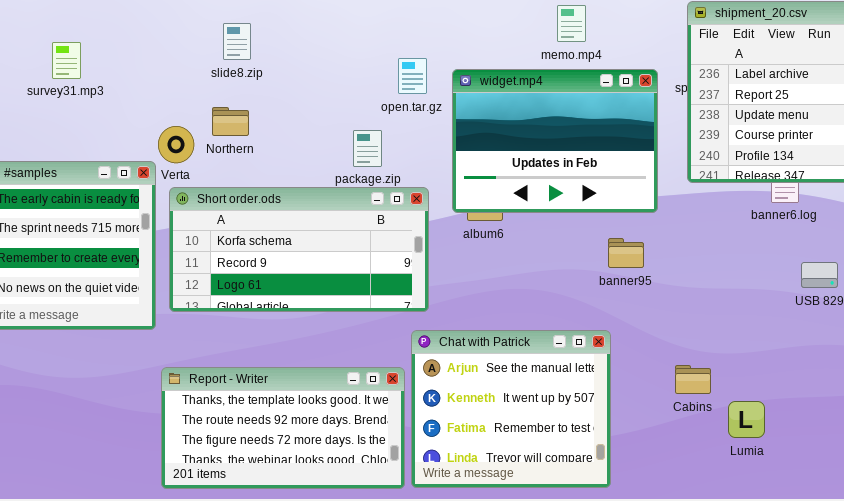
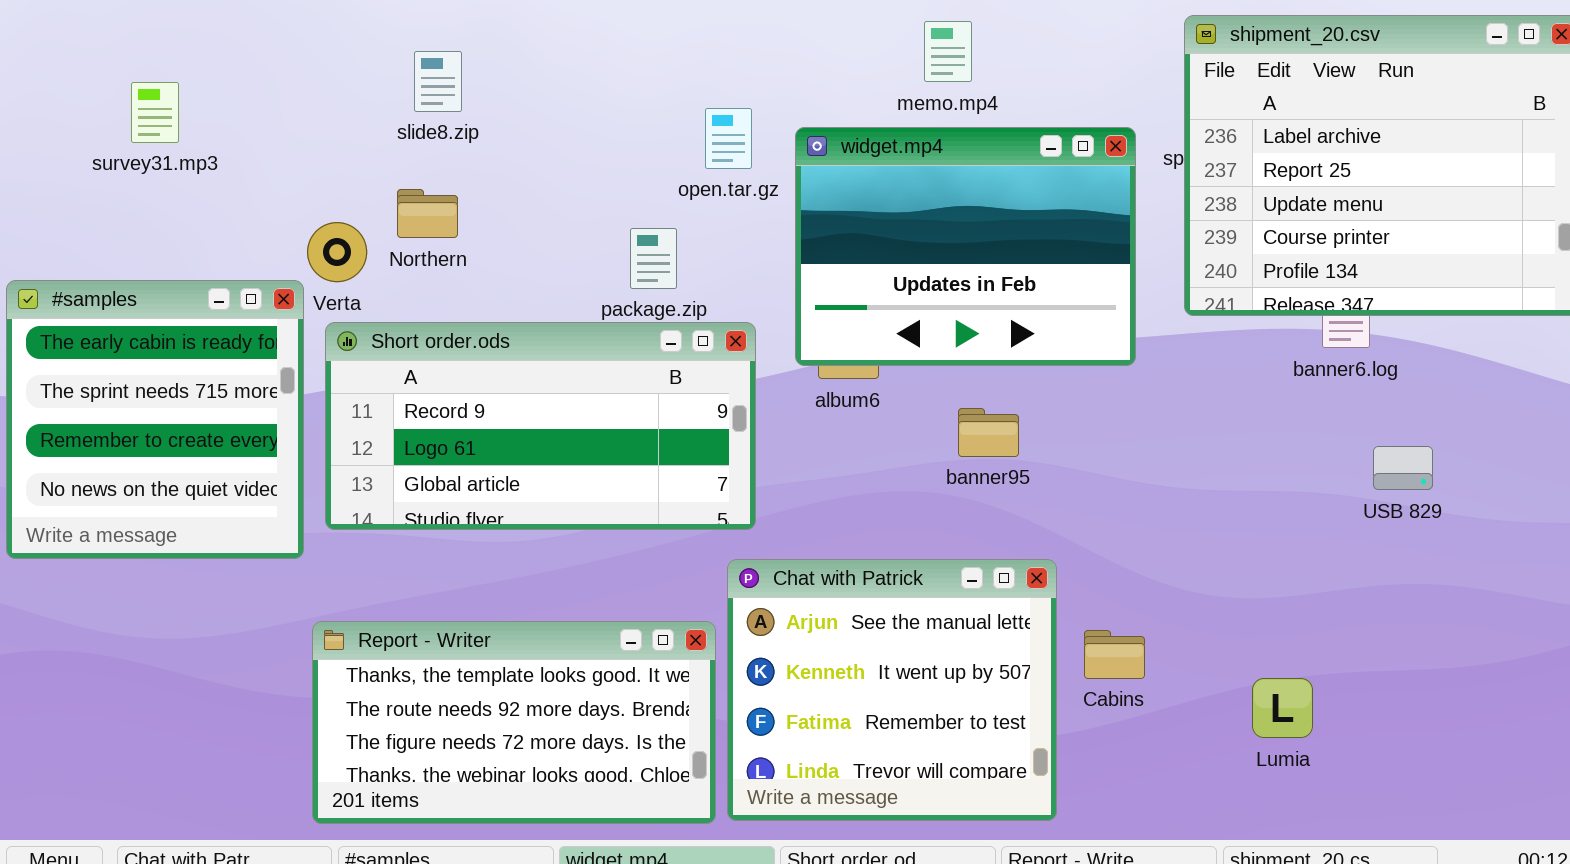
memo.mp4: [557,5,586,42] -> [924,21,972,82], moved
Short order.ods: [169,187,429,312] -> [325,322,756,530], scrolled down 1 row
banner95: [608,238,644,268] -> [958,408,1019,457], moved
Cabins: [675,365,711,394] -> [1084,630,1145,679], moved

